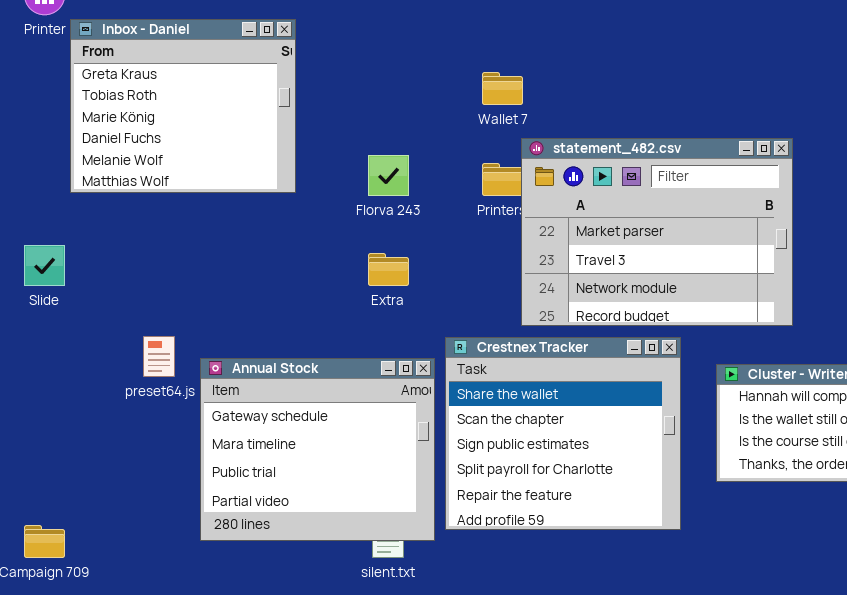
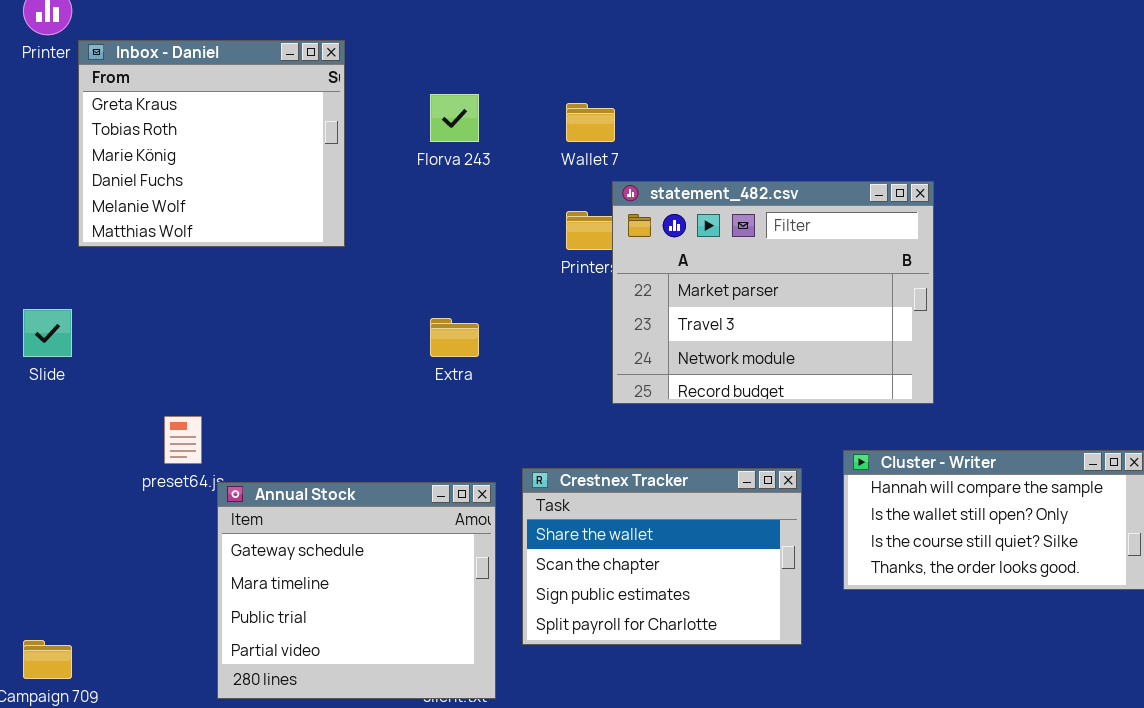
Florva 243: [368,155,409,196] -> [430,94,479,142], moved
Crestnex Tracker: [445,337,681,530] -> [522,468,802,645], resized
Annual Stock: [200,358,435,541] -> [217,482,496,699], moved

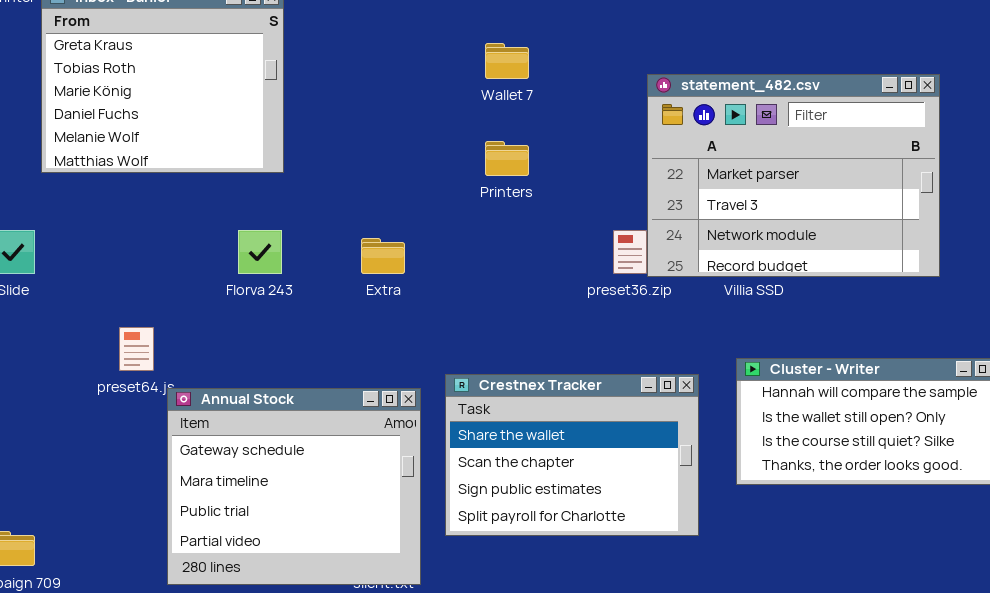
Florva 243: [430,94,479,142] -> [238,230,282,274], moved
statement_482.csv: [612,181,934,404] -> [647,74,940,277], moved

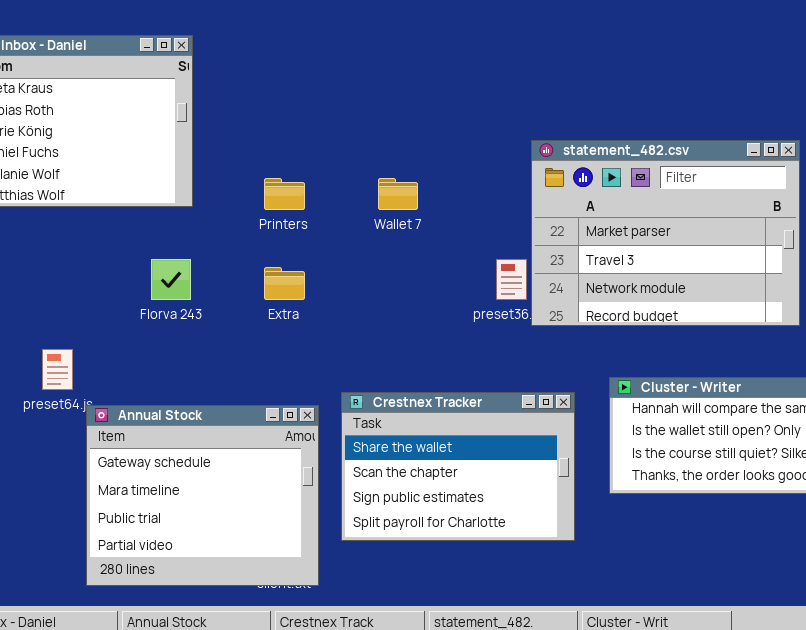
Wallet 7: [485,43,529,79] -> [378,178,418,210], moved
statement_482.csv: [647,74,940,277] -> [531,140,800,326], moved
Printers: [485,141,529,176] -> [264,178,305,210], moved

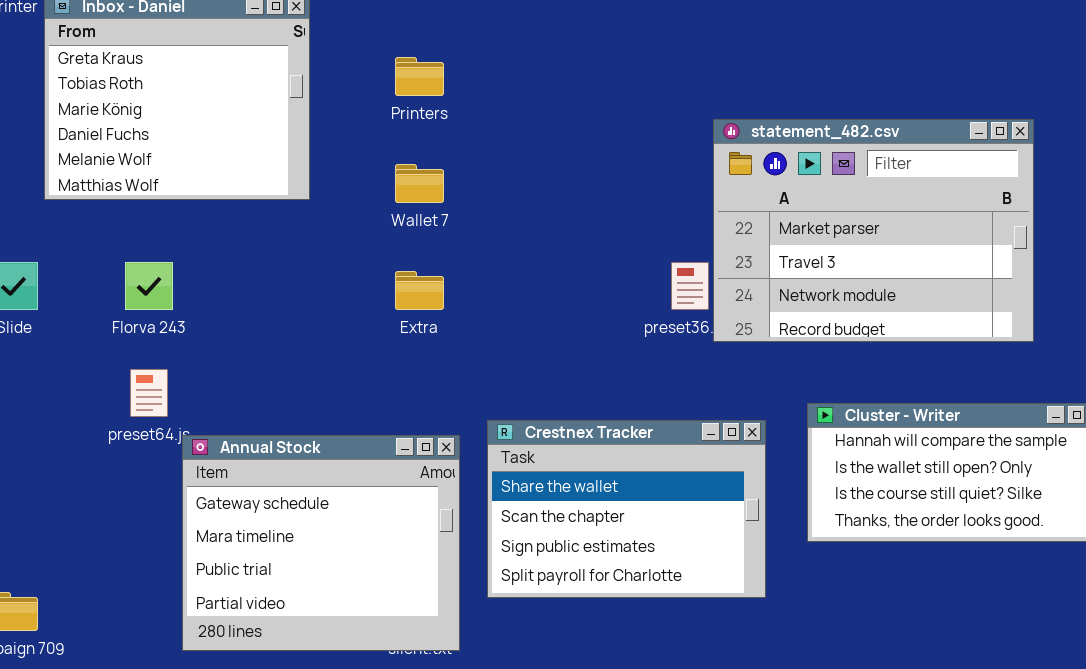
Printers: [264,178,305,210] -> [395,57,444,96], moved
Wallet 7: [378,178,418,210] -> [395,164,444,203], moved
Florva 243: [151,259,191,300] -> [125,262,173,310], moved

